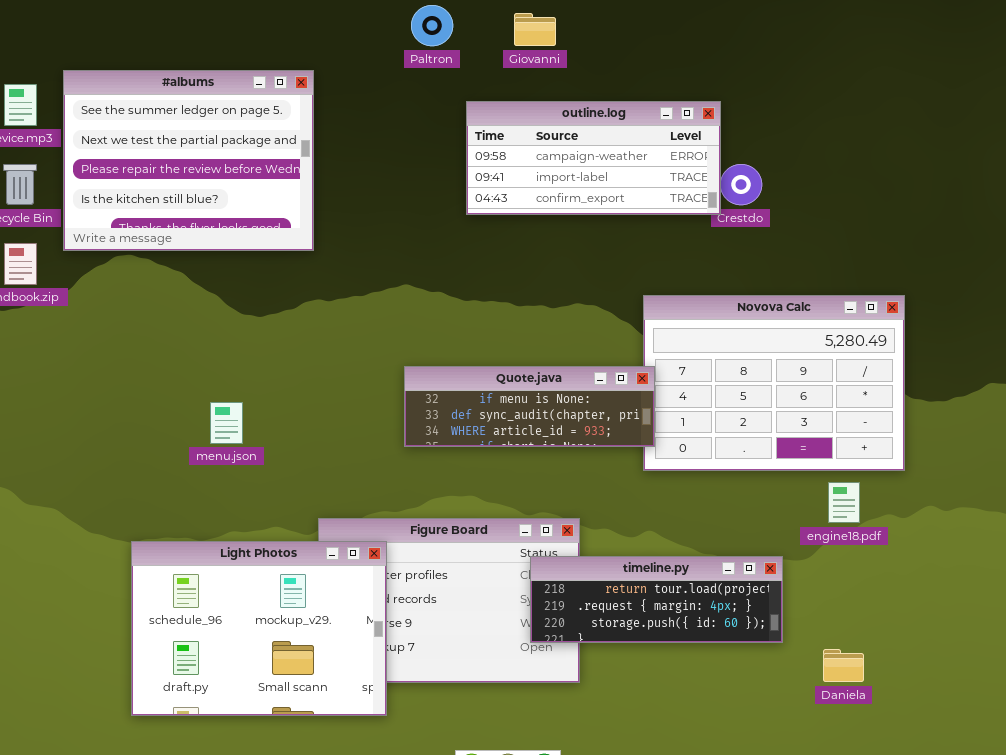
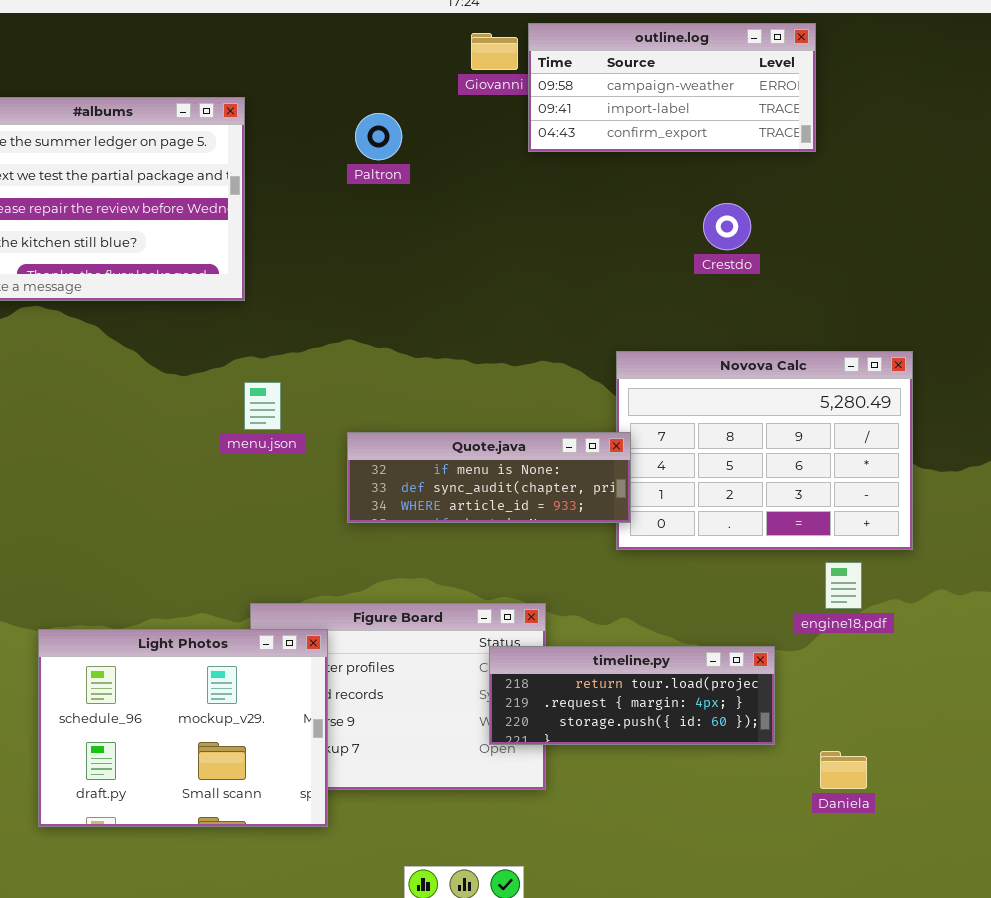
Paltron: [411,5,453,46] -> [355,113,402,160], moved
outline.log: [466,101,721,215] -> [528,23,816,152], moved
menu.json: [210,402,243,444] -> [244,382,281,430], moved

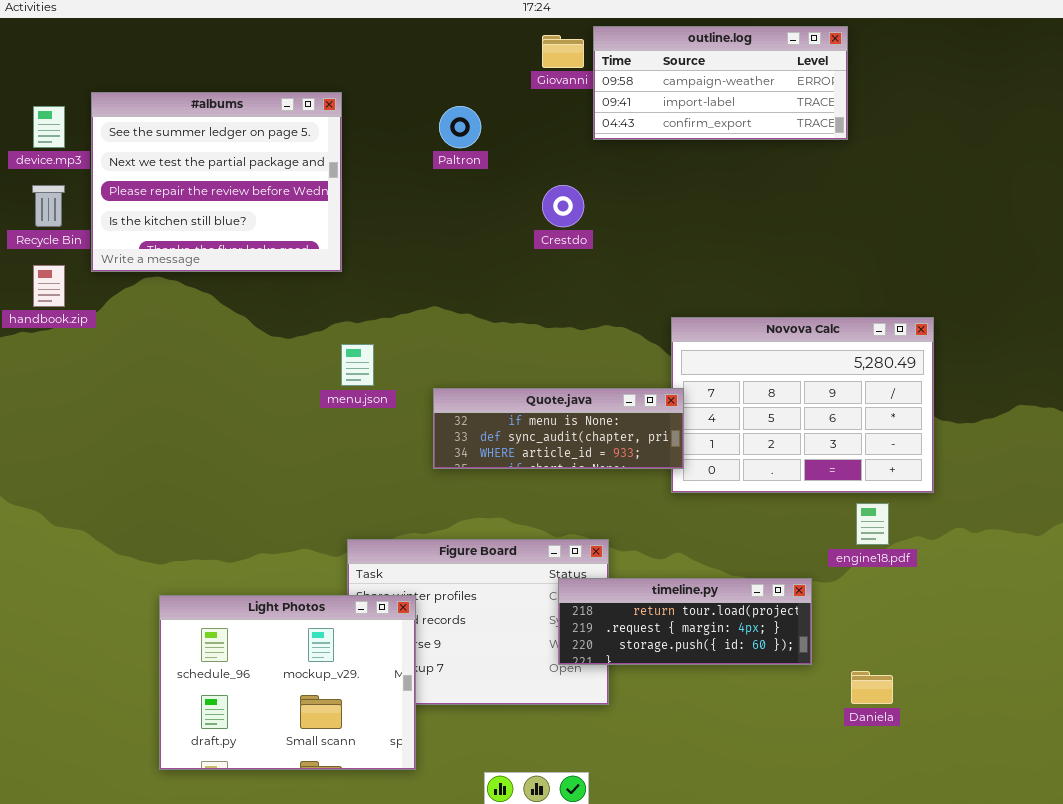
Crestdo: [703,203,751,250] -> [542,185,584,227], moved
Light Photos: [38,629,328,827] -> [159,595,416,770], moved

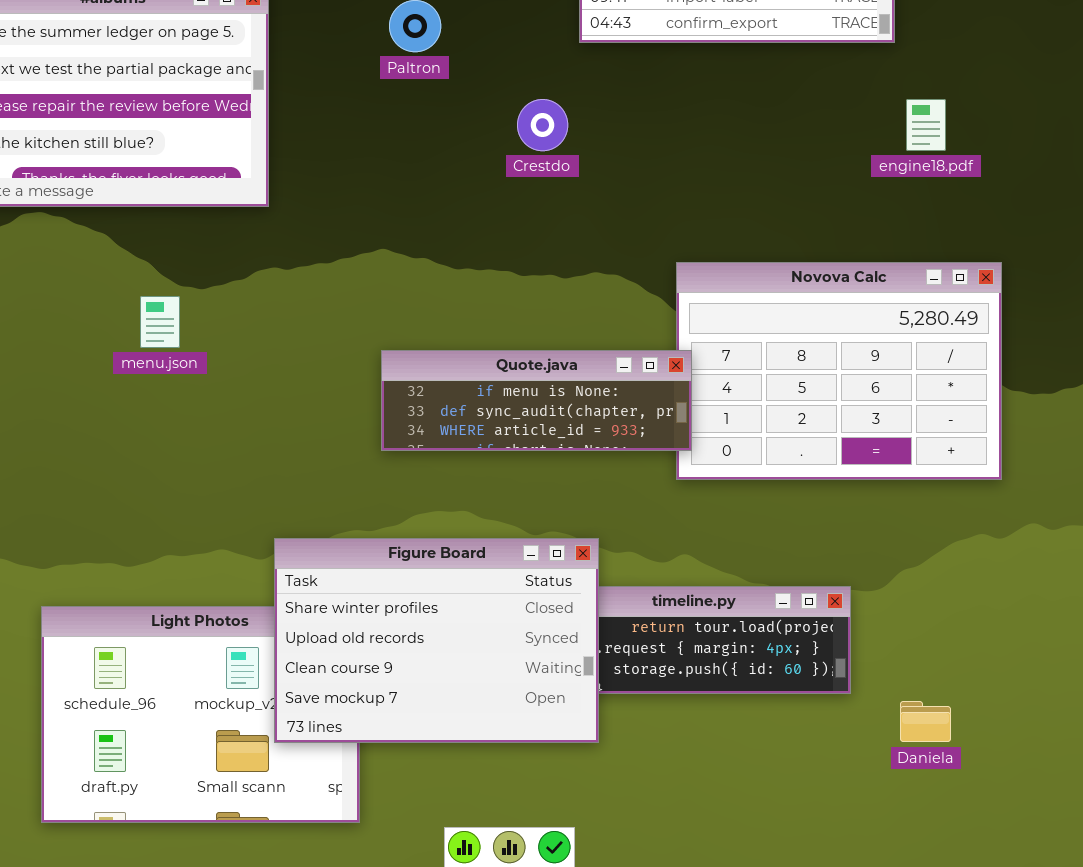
menu.json: [341,344,374,386] -> [140,296,180,348], moved
engine18.pdf: [856,503,889,545] -> [906,99,946,151], moved
Figure Board: [347,539,609,705] -> [274,538,599,743], raised

